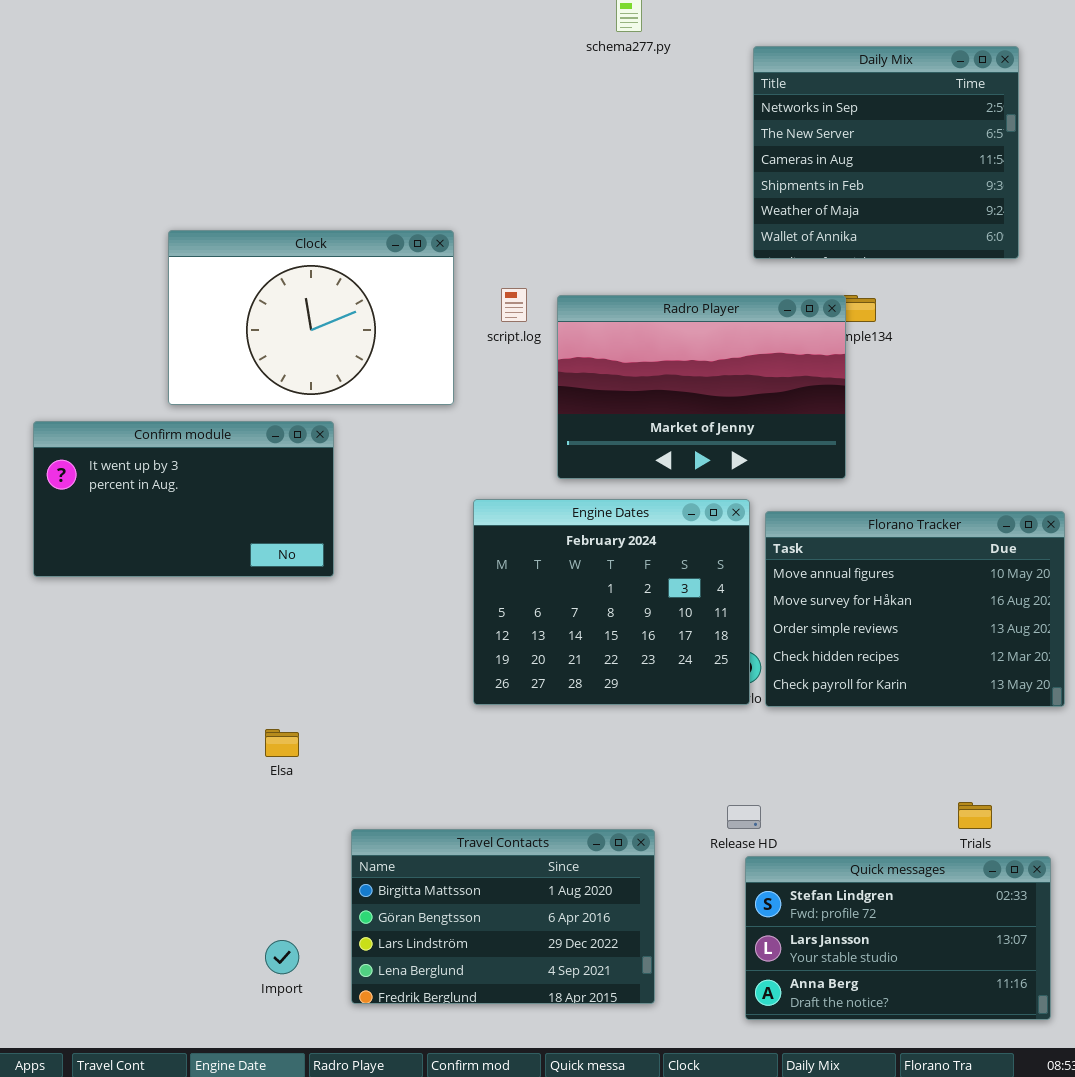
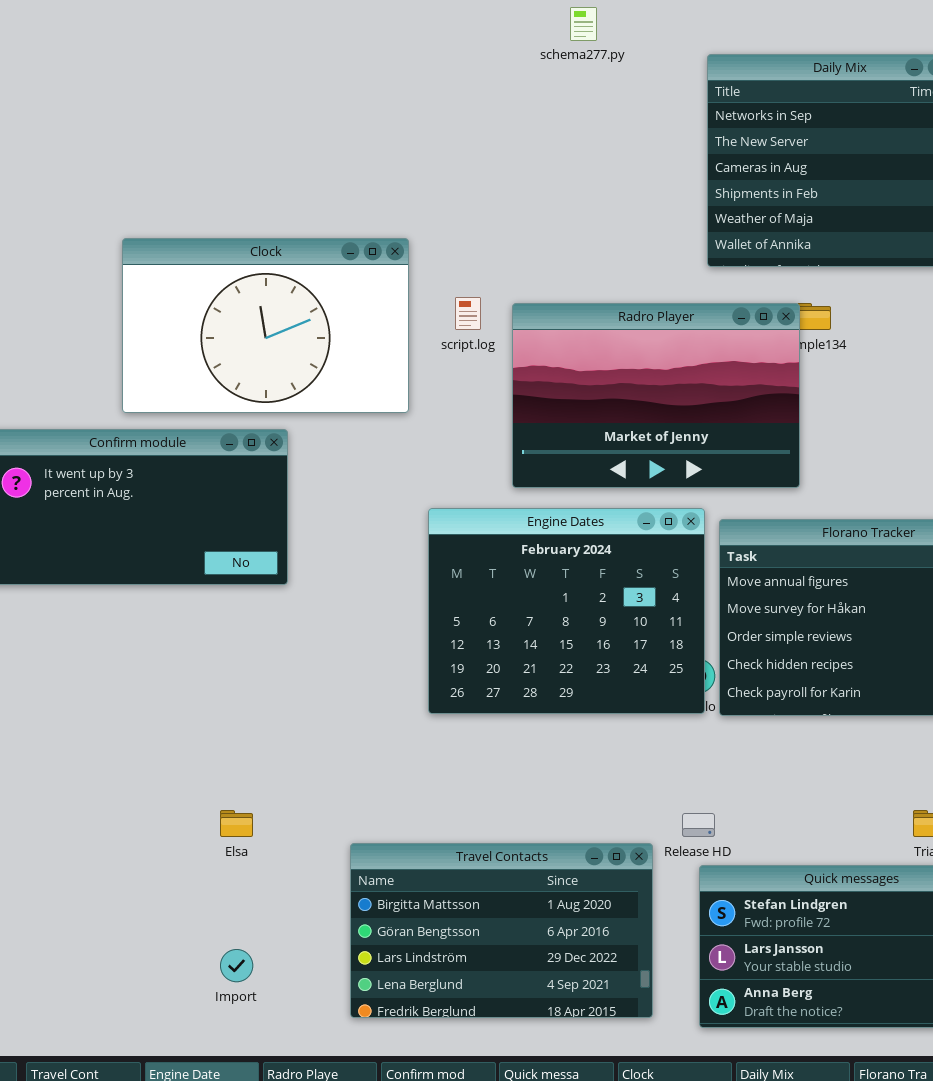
Elsa: [265,729,299,757] -> [220,810,253,837], moved
Travel Contacts: [351,829,655,1004] -> [350,843,653,1018], moved

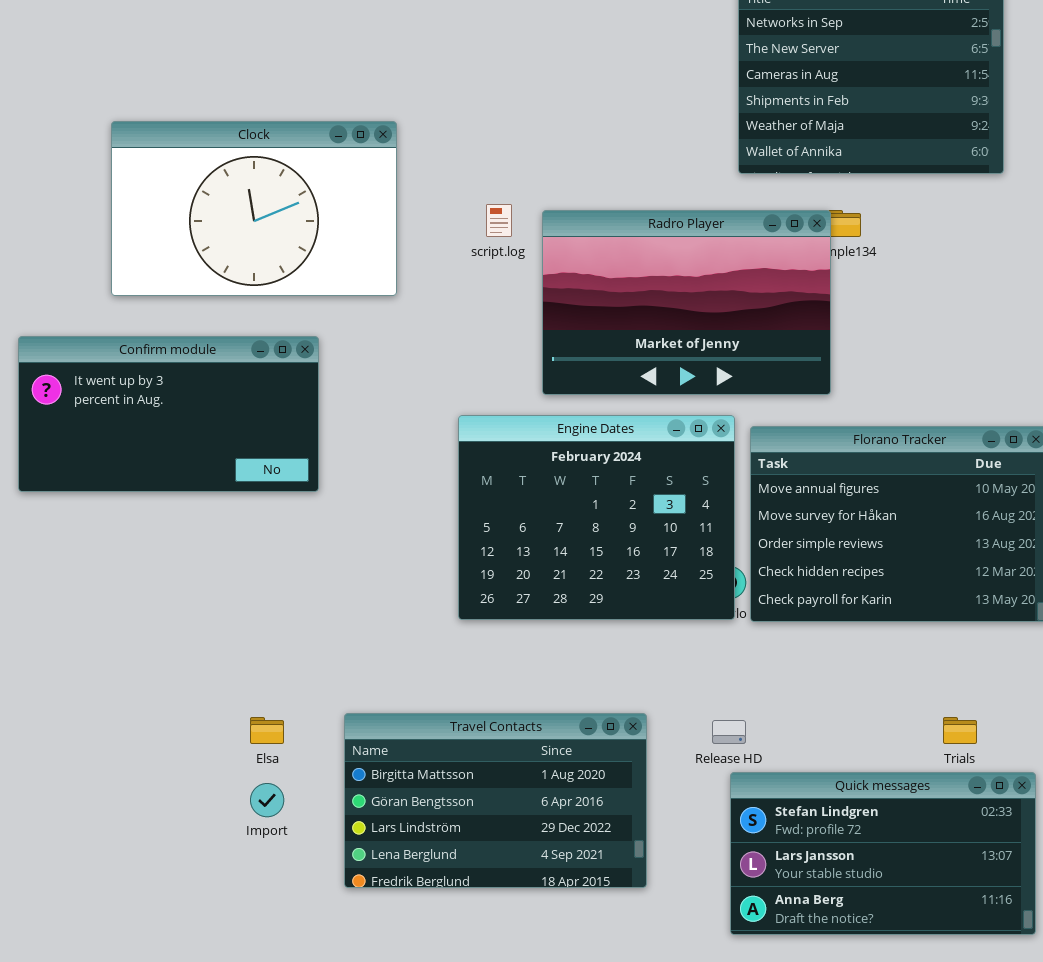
Clock: [122,238,409,413] -> [111,121,397,296], moved
Travel Contacts: [350,843,653,1018] -> [344,713,647,888], moved
Import: [220,949,253,982] -> [250,783,284,817], moved

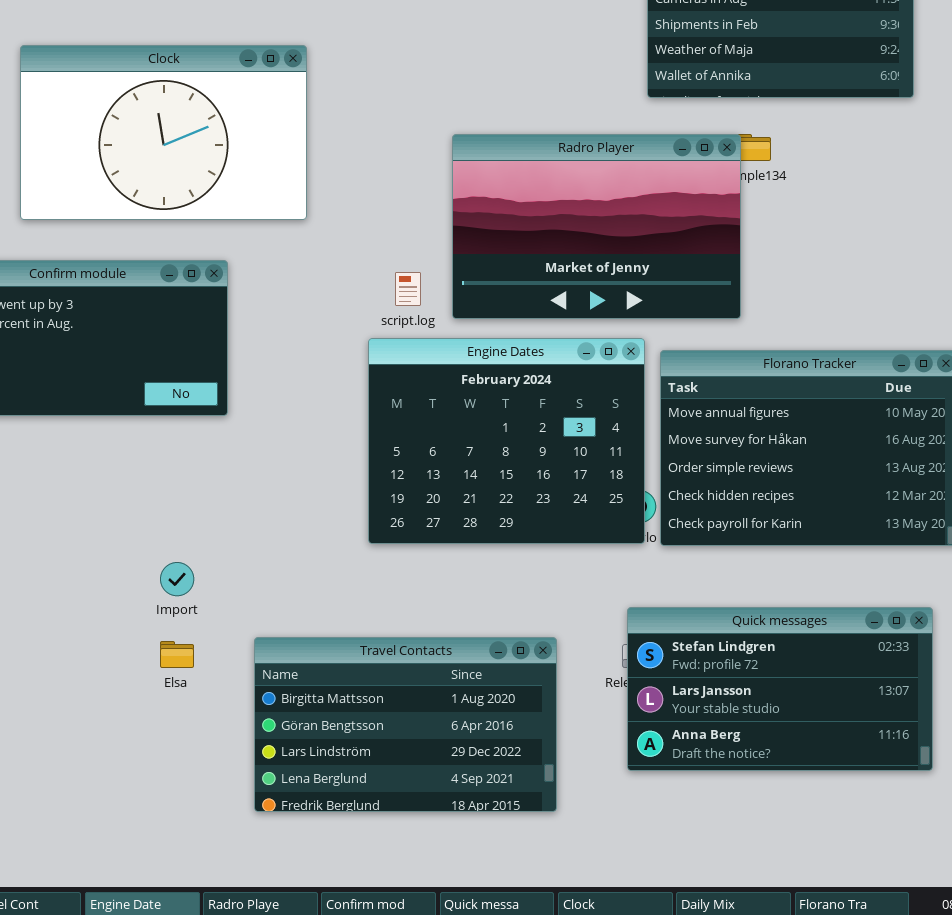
script.log: [486,204,512,237] -> [395,272,421,306], moved
Quick messages: [730,772,1036,935] -> [627,607,933,771], moved
Import: [250,783,284,817] -> [160,562,194,596], moved

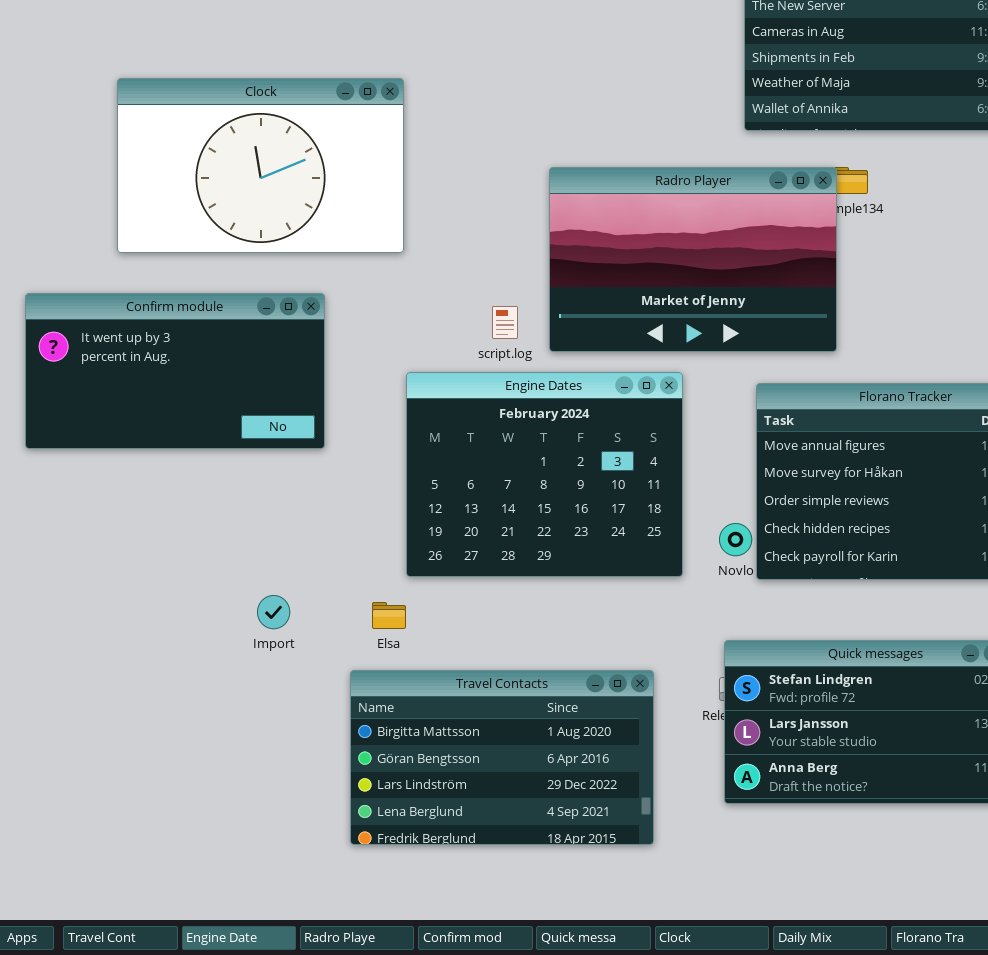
Engine Dates: [368,338,645,544] -> [406,372,683,577], moved
Elsa: [160,641,194,668] -> [372,602,406,629], moved

